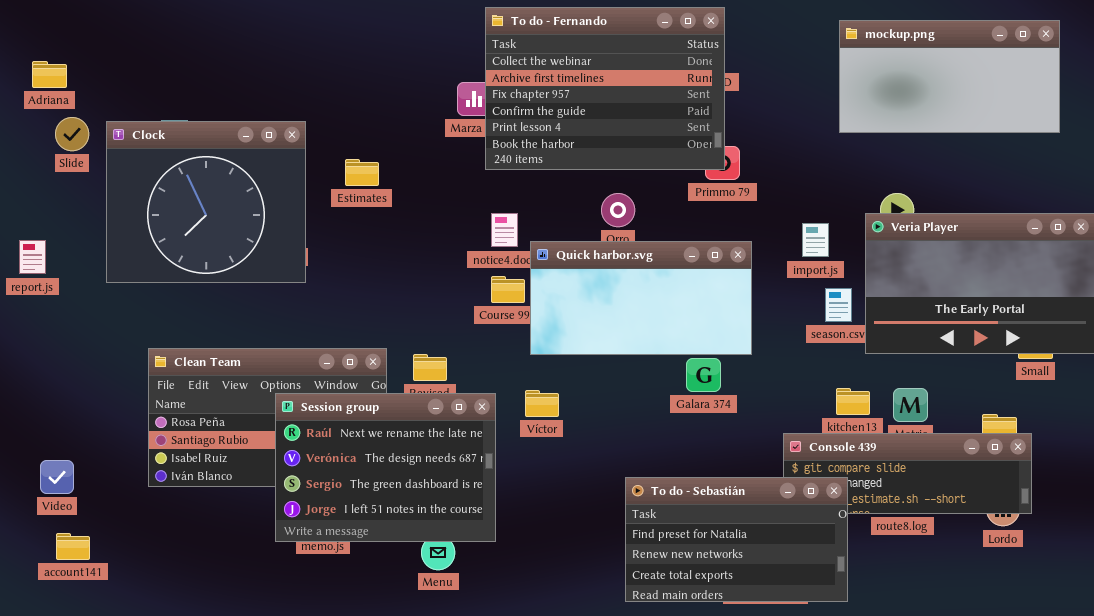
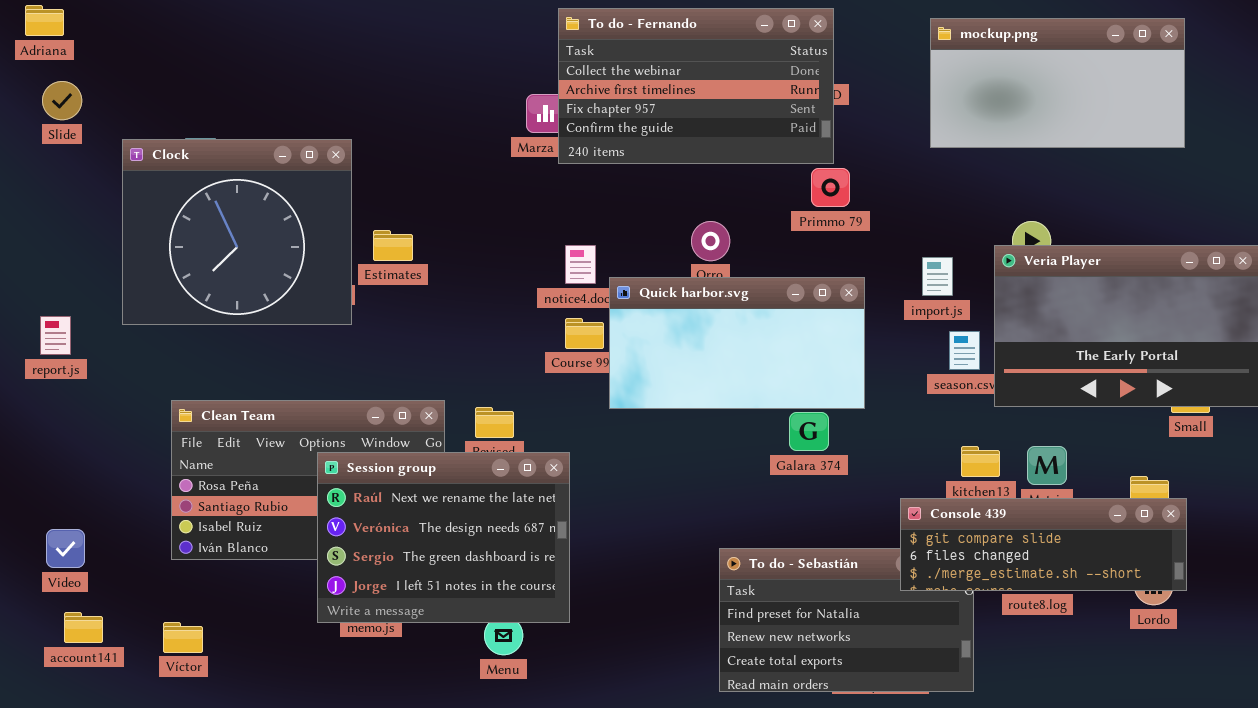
To do - Fernando: [485,7,725,170] -> [558,8,834,164], resized
mockup.png: [839,20,1060,133] -> [930,18,1185,148], moved
Adriana: [32,61,67,88] -> [25,5,64,36], moved
Slide: [55,117,89,151] -> [42,81,82,120], moved
Estimates: [345,159,379,186] -> [373,230,413,261], moved
report.js: [19,240,46,274] -> [40,316,71,355], moved
Víctor: [525,390,559,417] -> [163,622,203,653], moved
Console 439: [783,433,1032,514] -> [900,498,1187,591], raised

